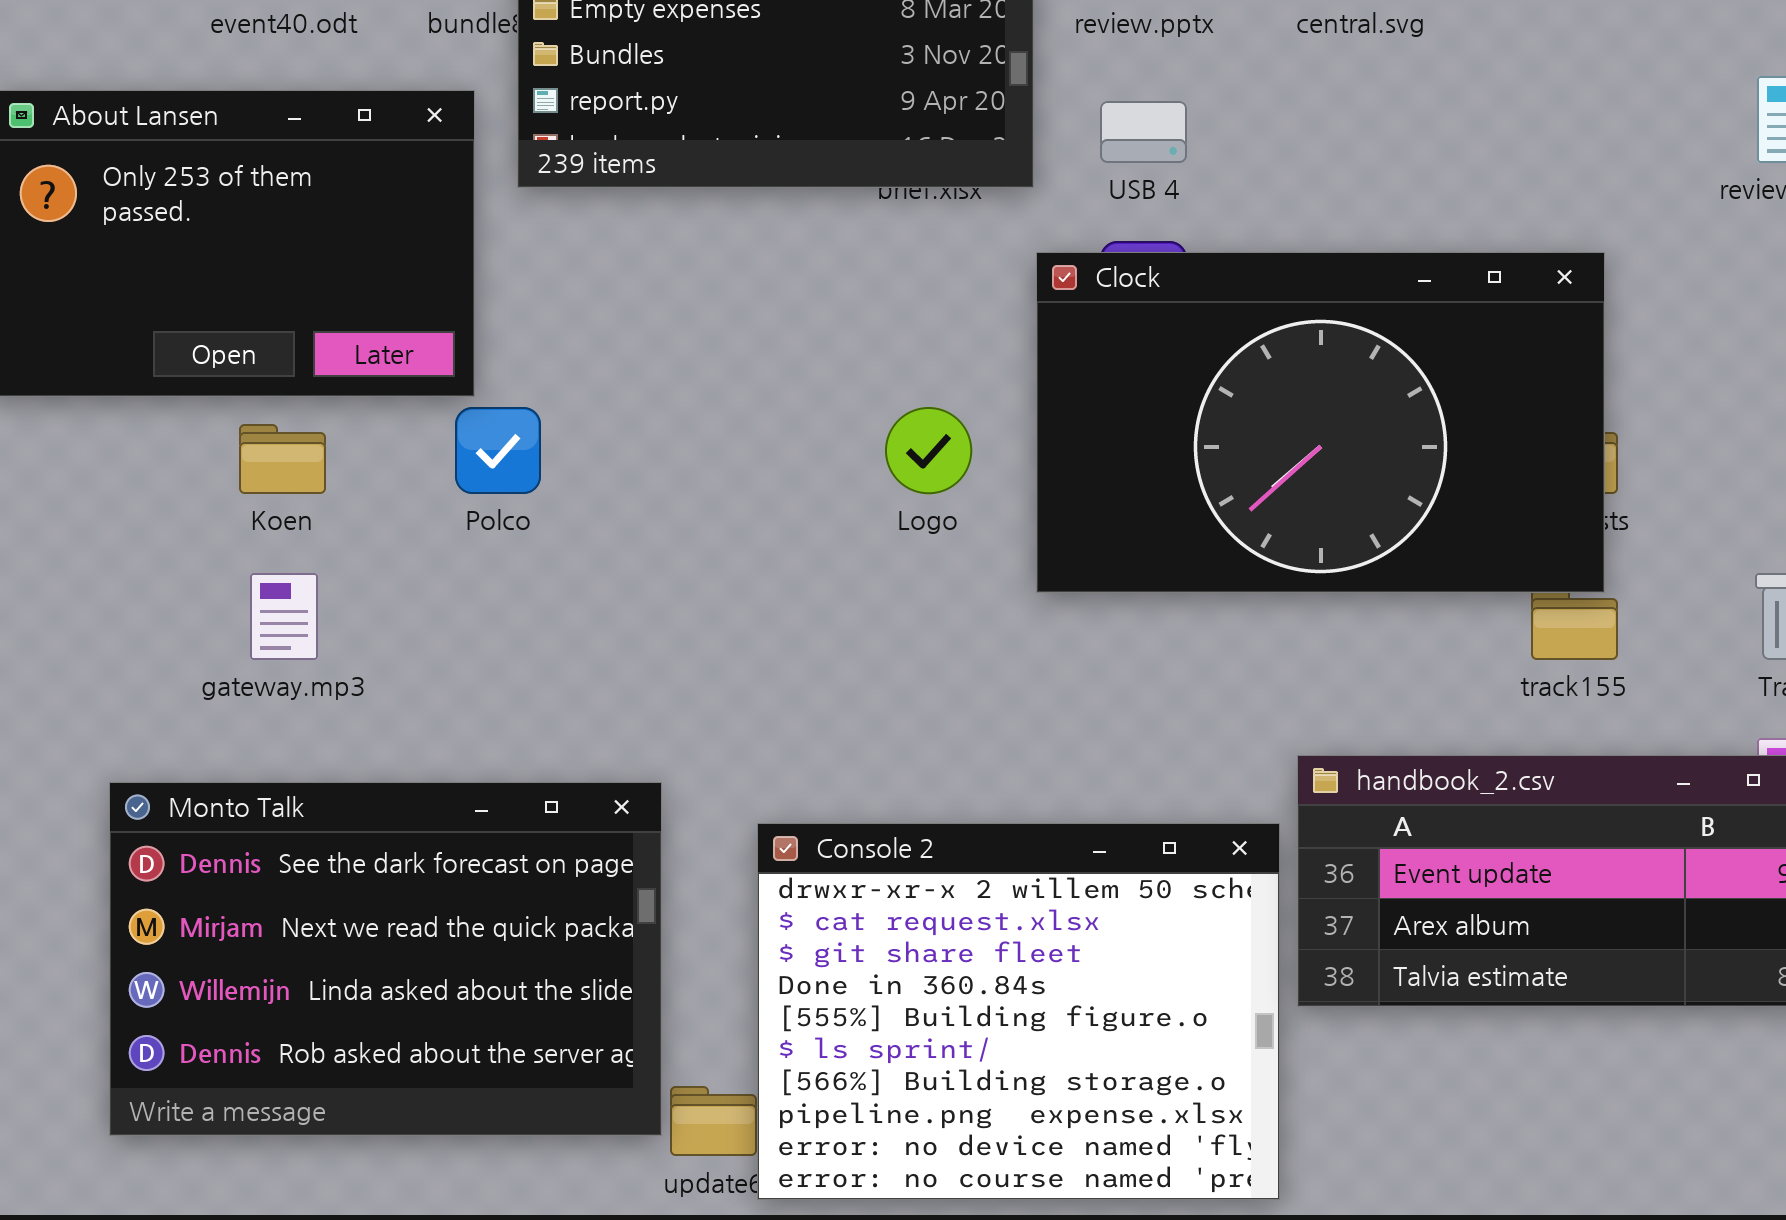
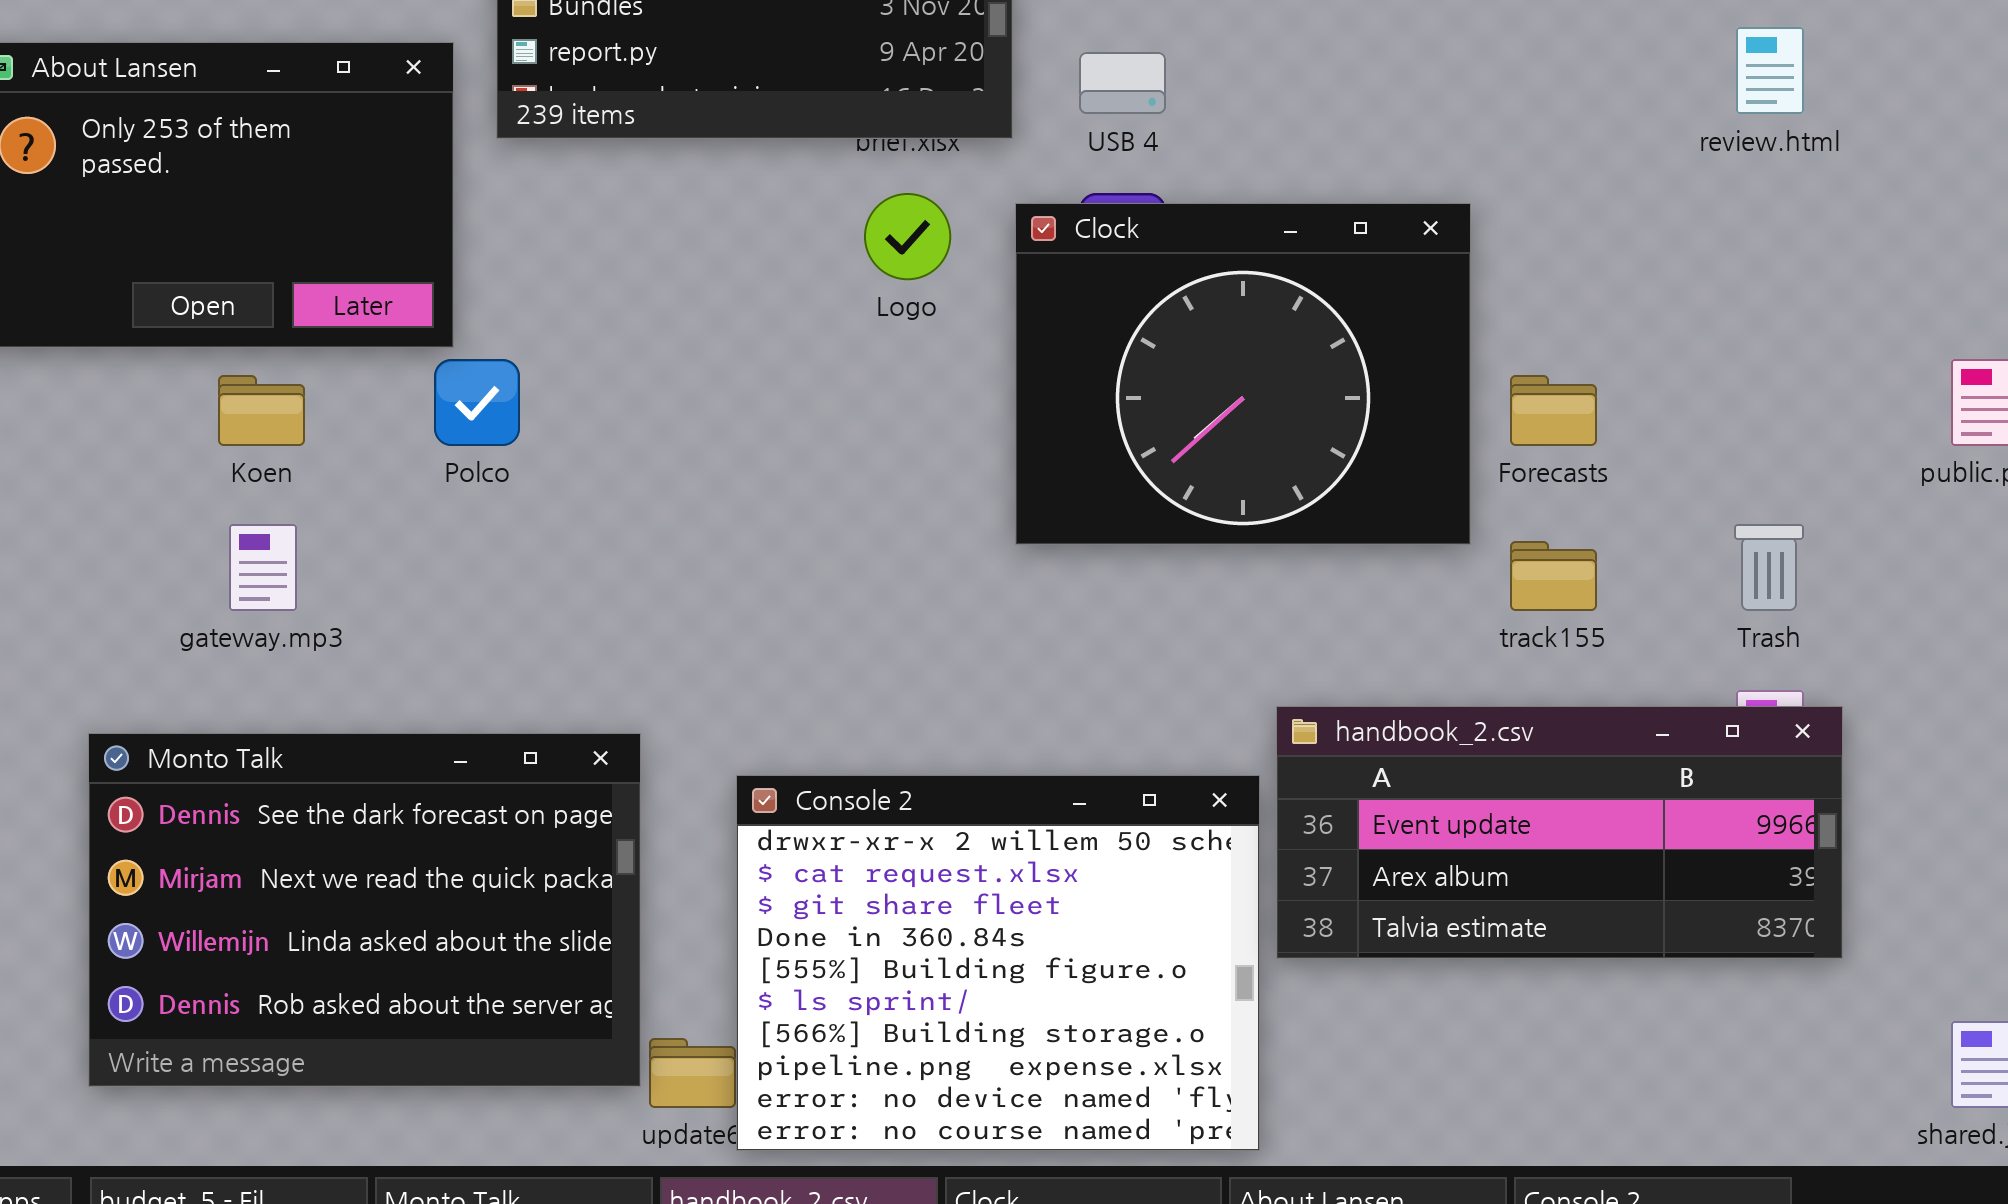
Clock: [1036,252,1605,593] -> [1015,203,1471,545], resized
Logo: [885,407,972,494] -> [864,193,951,280], moved

